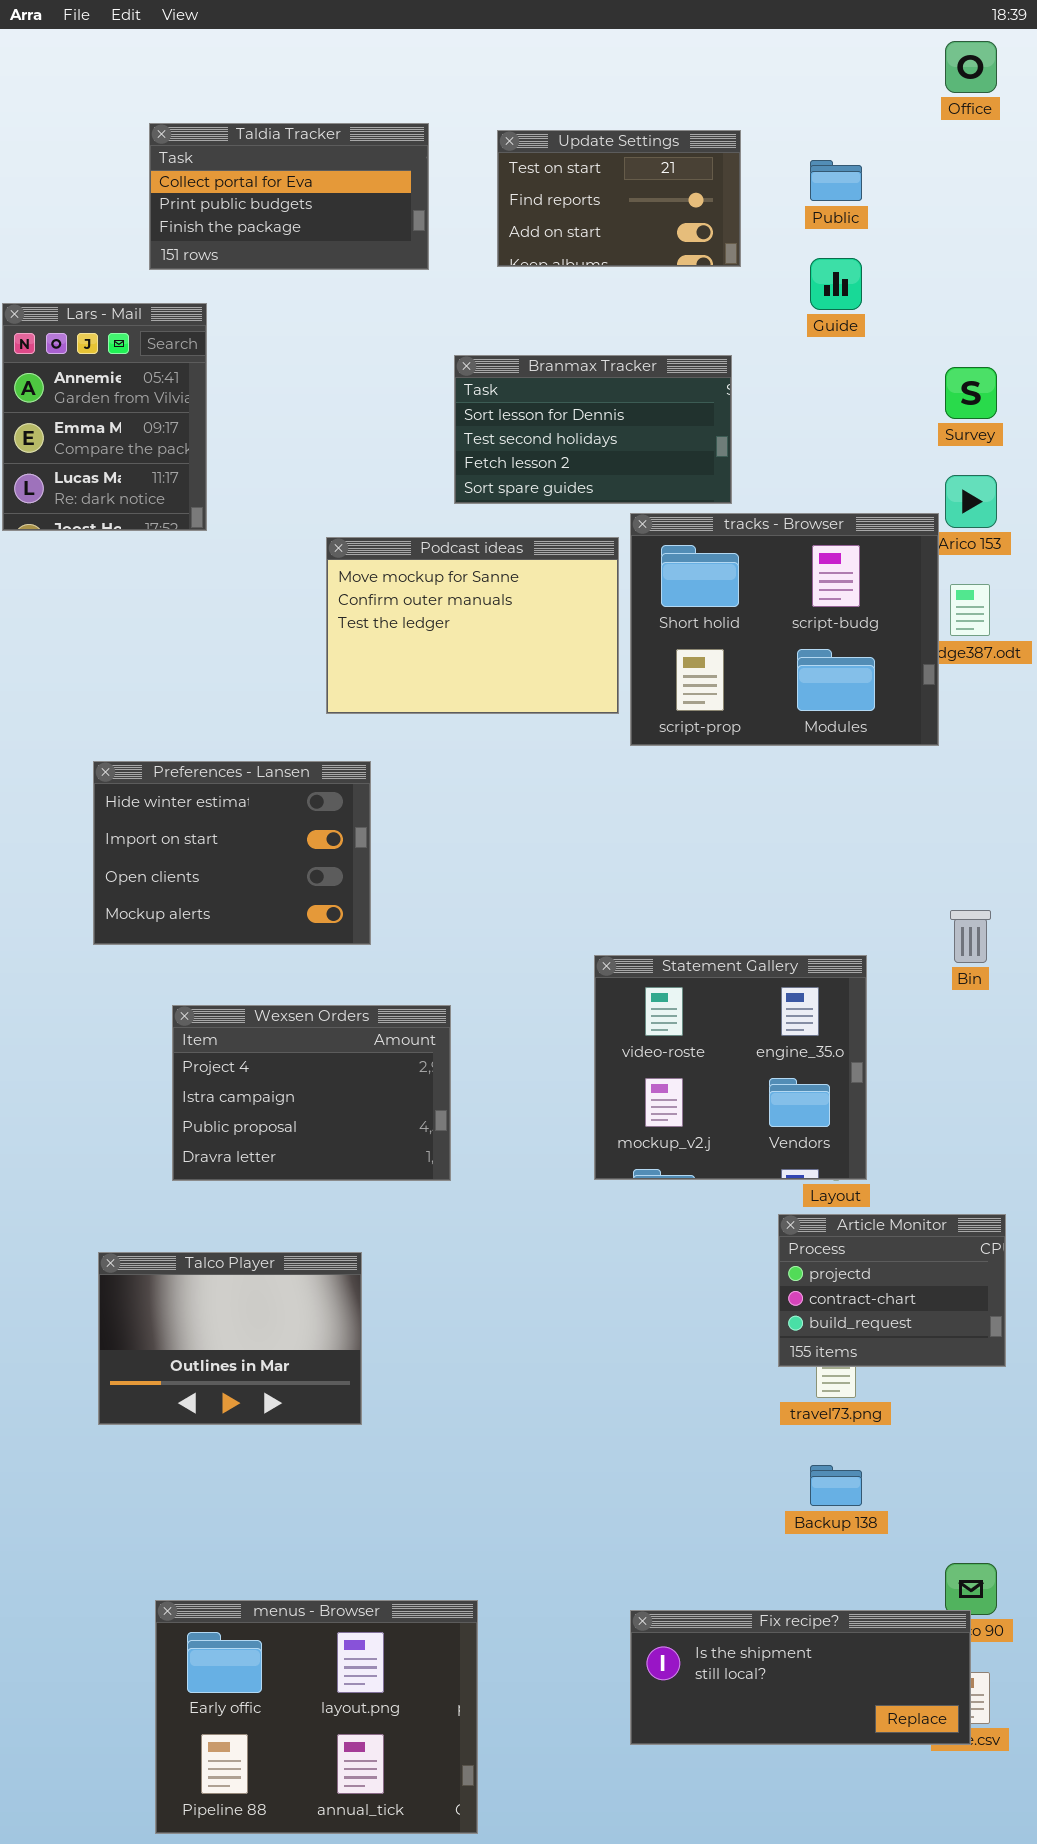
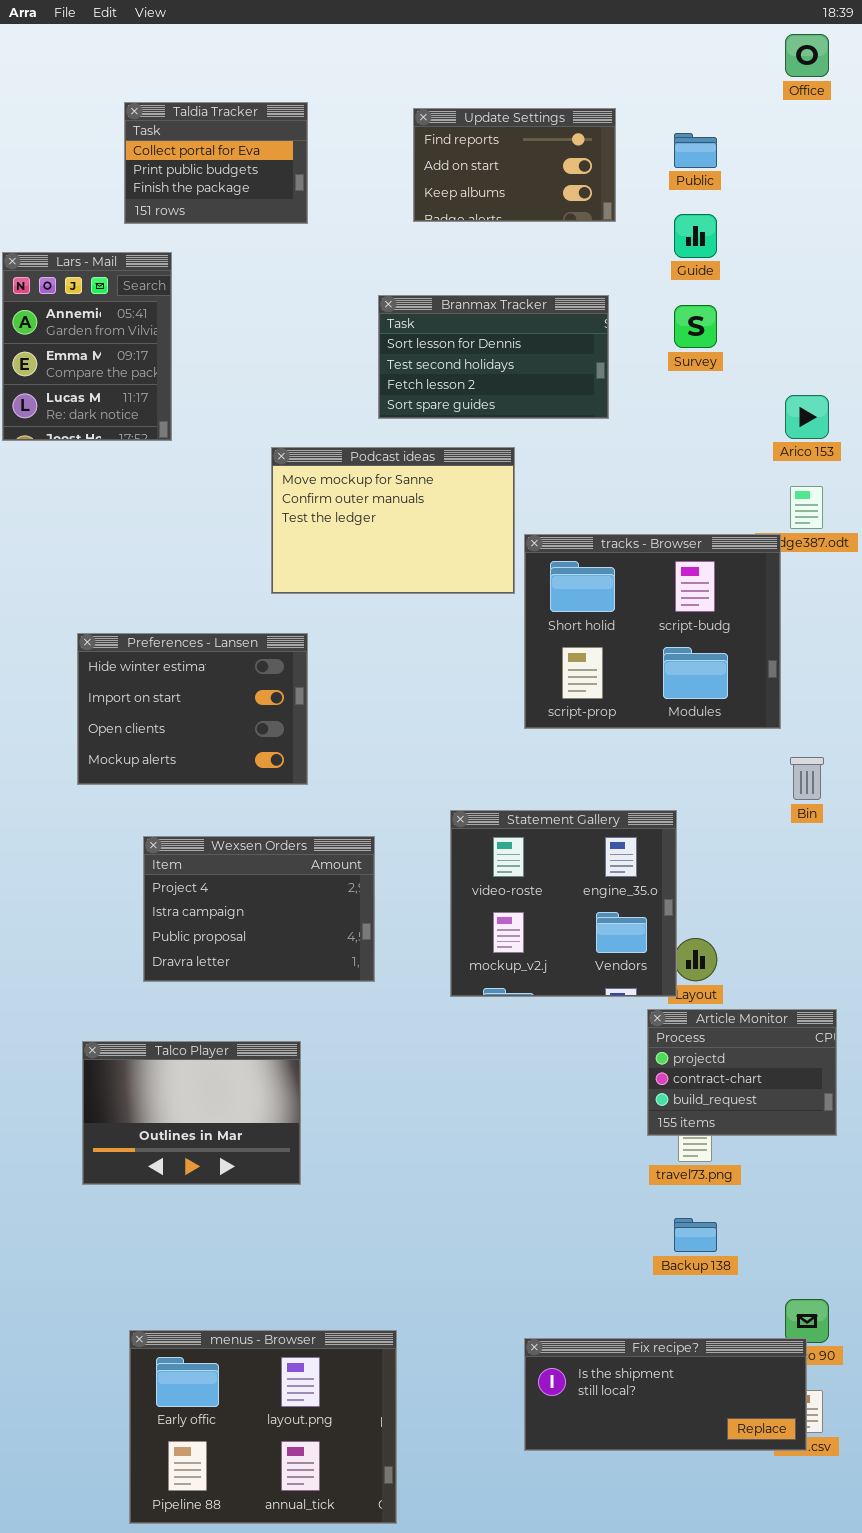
Taldia Tracker: [149,123,429,270] -> [124,102,308,224], resized
Update Settings: [497,130,741,267] -> [413,108,616,222], scrolled down 1 row
Survey: [945,367,997,419] -> [674,305,717,348], moved
tracks - Browser: [630,513,939,746] -> [524,534,781,729], moved
Statement Gallery: [594,955,867,1180] -> [450,810,677,997], moved

